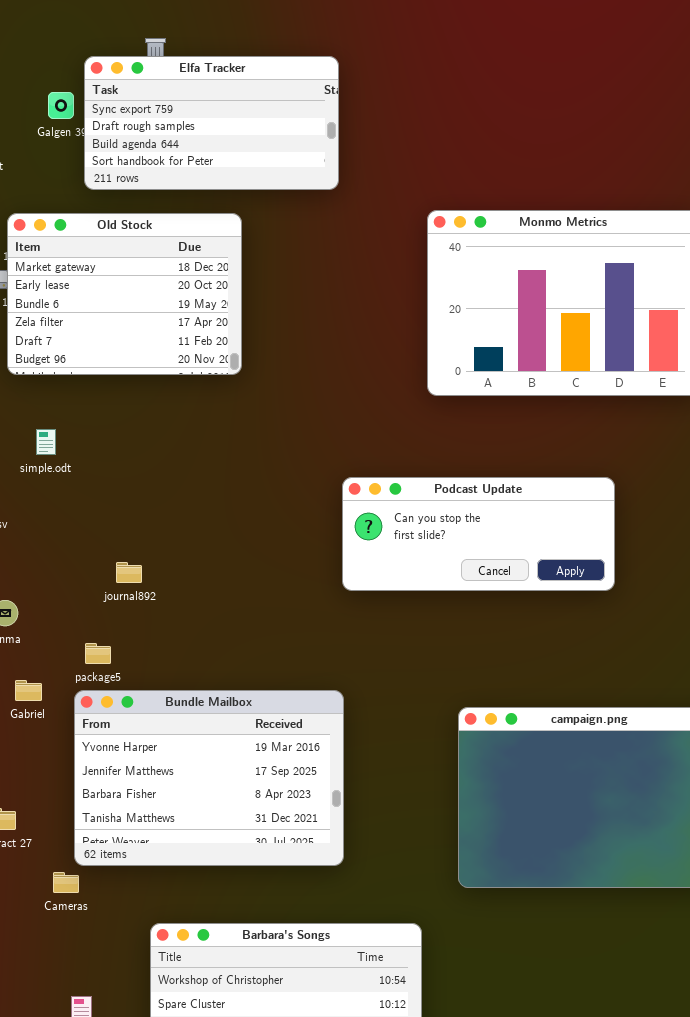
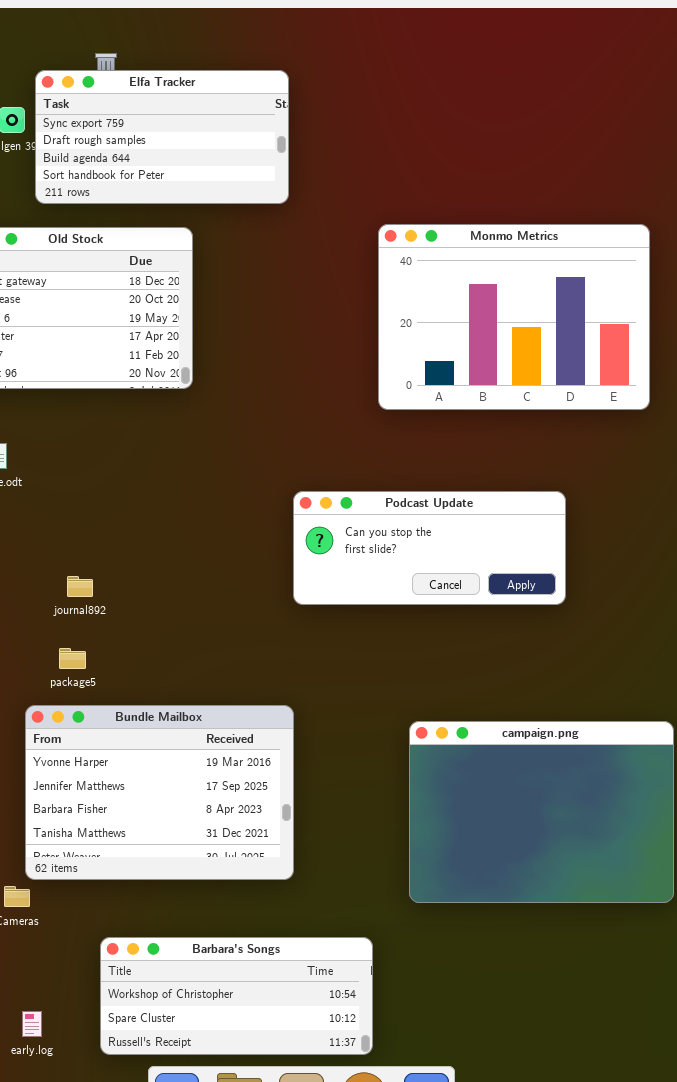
package5: [85,643,111,664] -> [59,648,86,669], moved

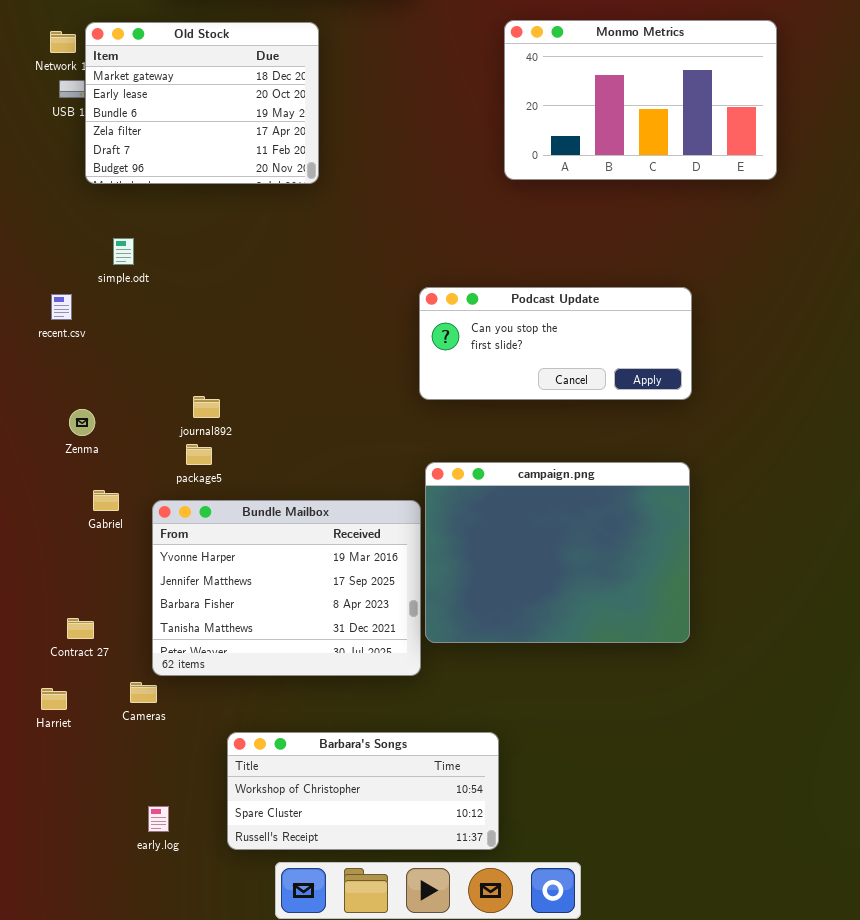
Monmo Metrics: [378,224,650,410] -> [504,20,777,180], resized
journal892: [67,576,93,597] -> [193,396,220,418], moved
campaign.png: [409,721,674,903] -> [425,462,690,643], moved

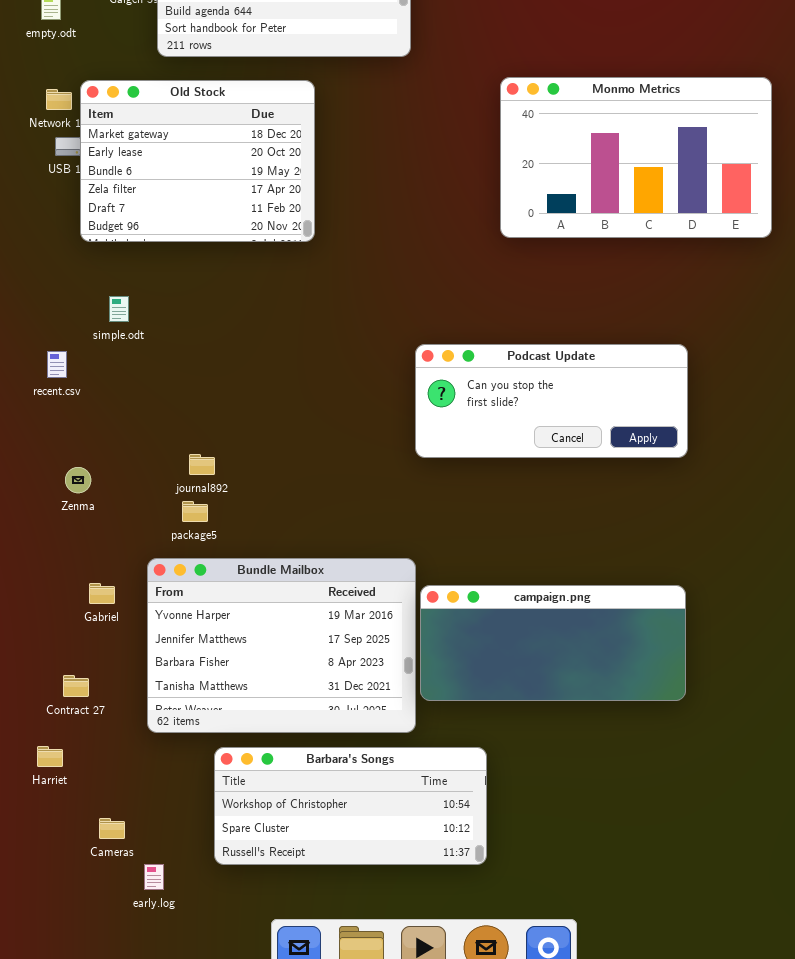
campaign.png: [425,462,690,643] -> [420,585,686,701], resized
Gabriel: [93,490,119,511] -> [89,583,115,604], moved
Cameras: [130,682,157,703] -> [99,818,125,839], moved
Barbara's Songs: [227,732,499,850] -> [214,747,487,865], moved

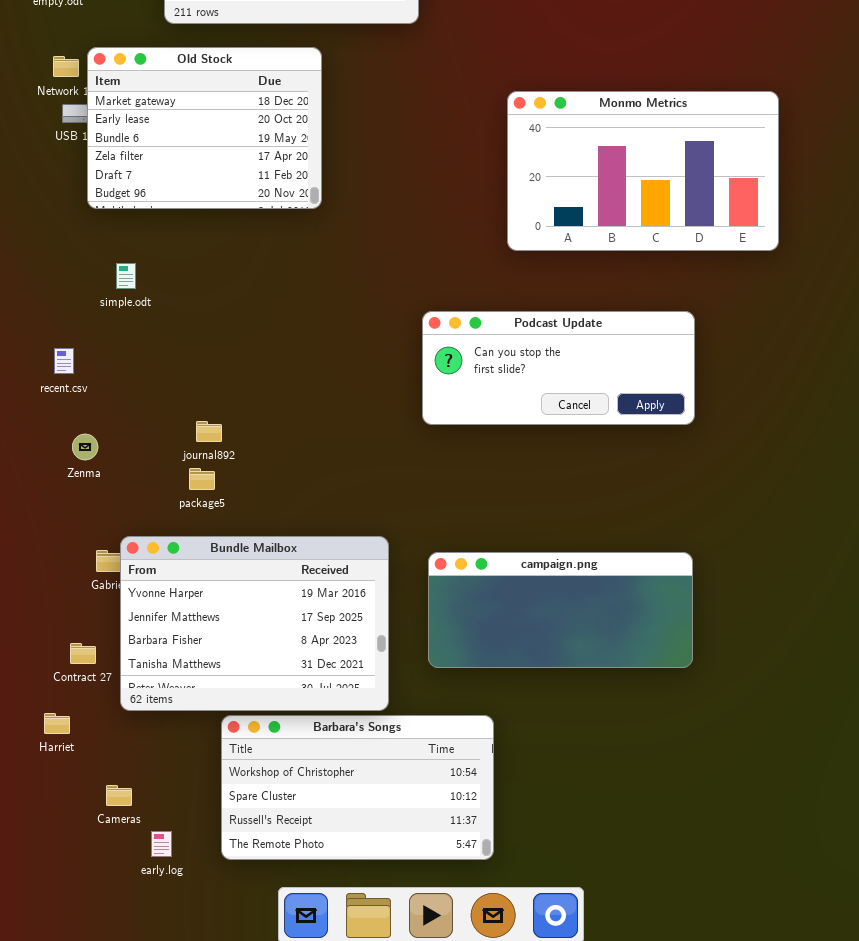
Monmo Metrics: [500,77,772,238] -> [507,91,779,251], moved
recent.csv: [47,351,67,378] -> [54,348,74,374], moved
Bundle Mailbox: [147,558,416,733] -> [120,536,389,711], moved
Barbara's Songs: [214,747,487,865] -> [221,715,494,860], resized

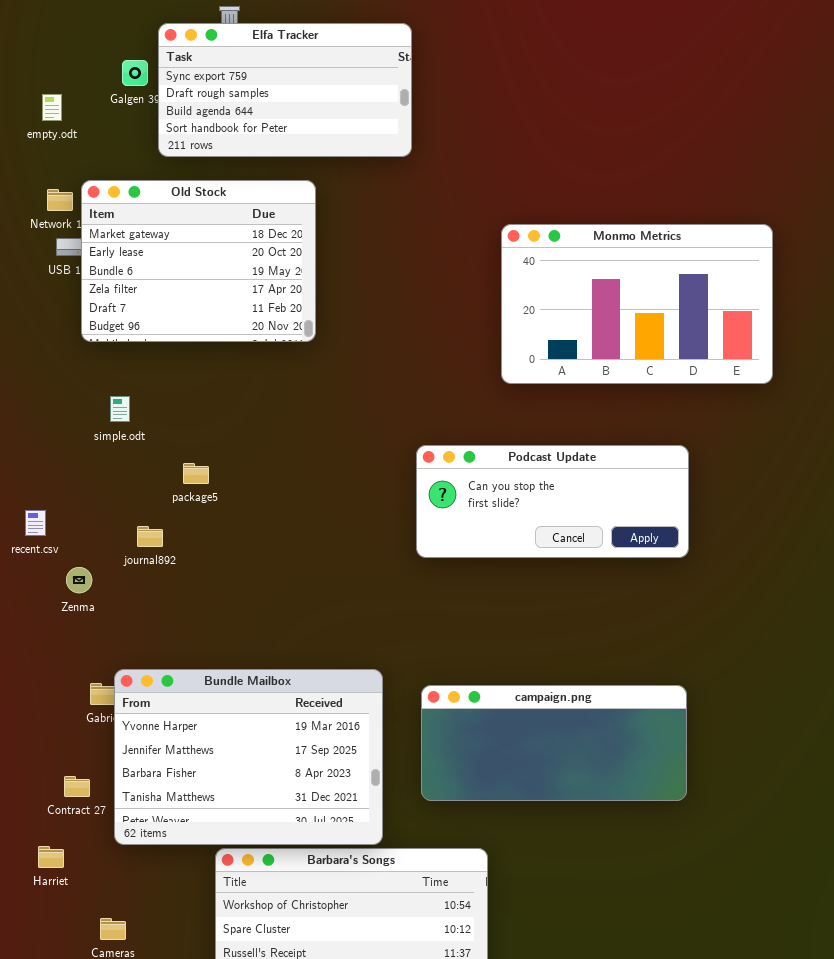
recent.csv: [54,348,74,374] -> [25,510,46,536], moved
journal892: [196,421,222,442] -> [137,526,163,547], moved
package5: [189,468,215,490] -> [183,463,209,484], moved

